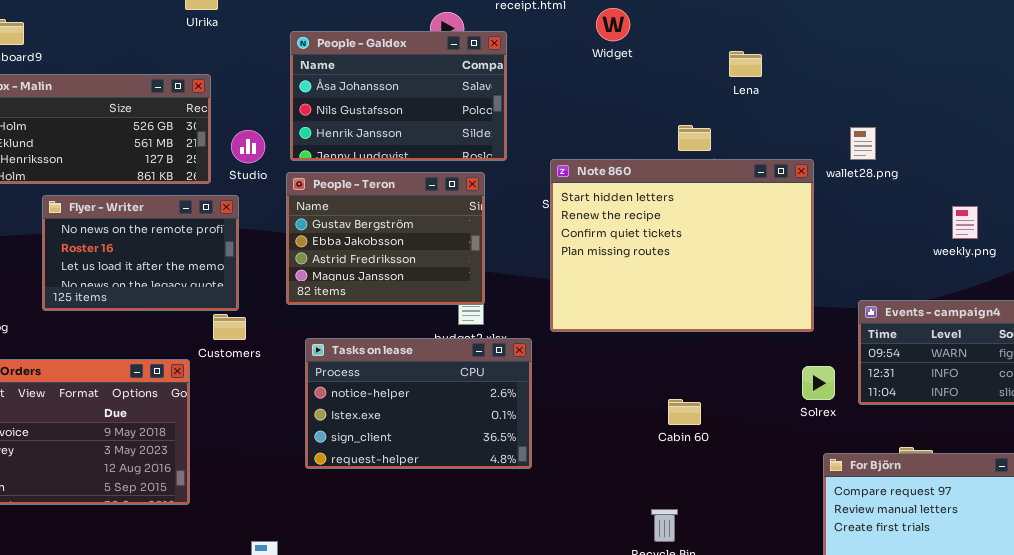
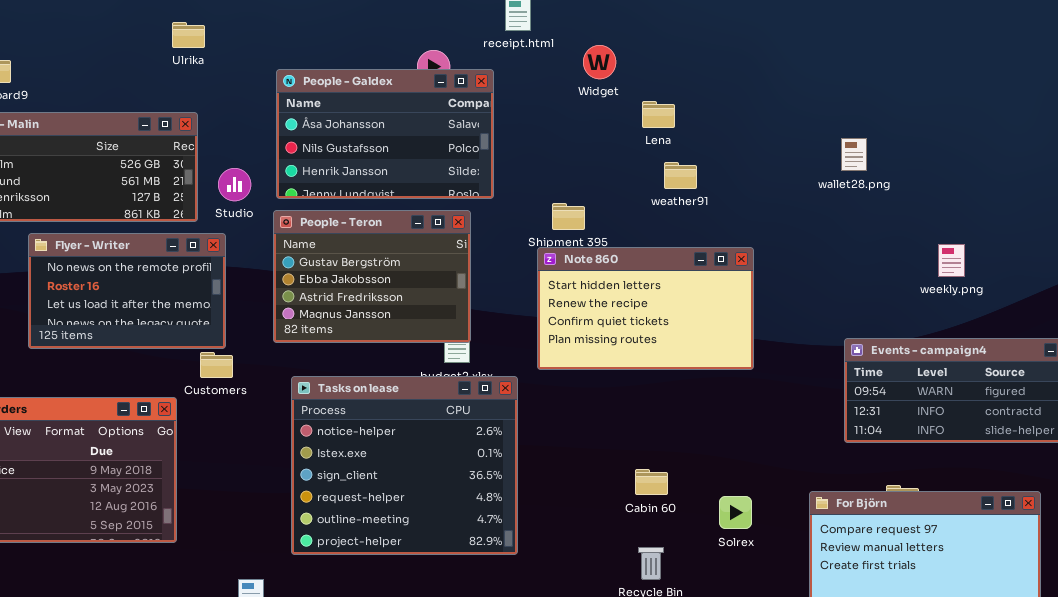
Lena: [729,51,762,77] -> [642,101,675,128], moved
wallet28.png: [850,127,876,160] -> [841,138,867,171], moved
Note 860: [550,159,814,332] -> [537,247,754,370], resized
Tasks on lease: [305,338,532,469] -> [291,376,518,555], resized
Solrex: [802,366,835,400] -> [719,496,752,529], moved
Cabin 60: [668,399,701,425] -> [635,469,668,495], moved

